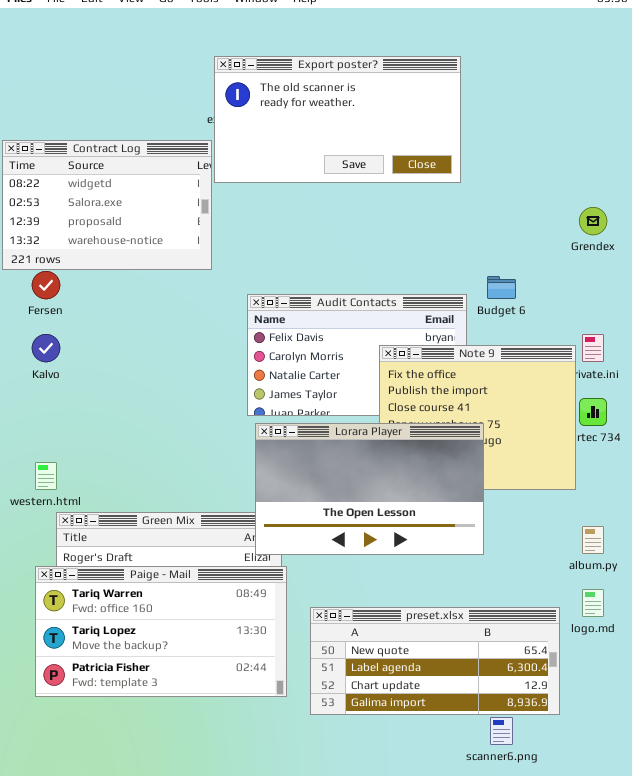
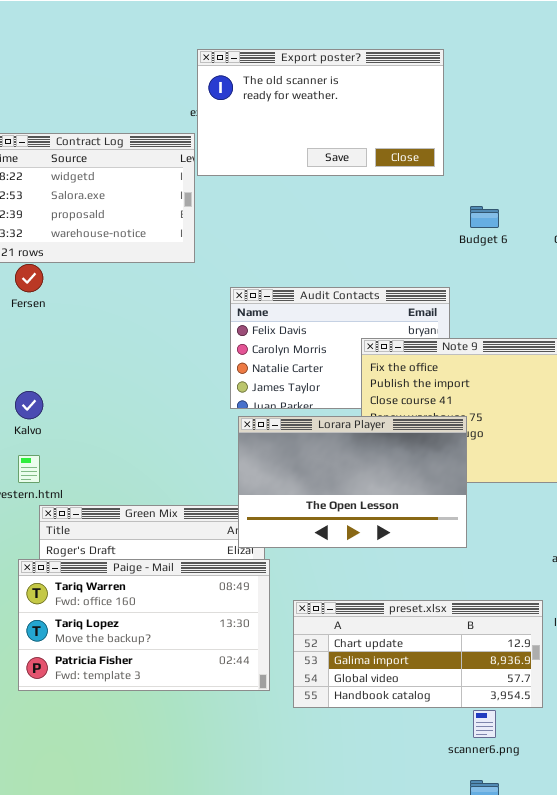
Budget 6: [487,276,516,299] -> [470,206,499,228], moved
Kalvo: [32,334,60,362] -> [15,391,43,419], moved
preset.xlsx: [310,607,560,715] -> [293,600,543,708], scrolled down 2 rows

